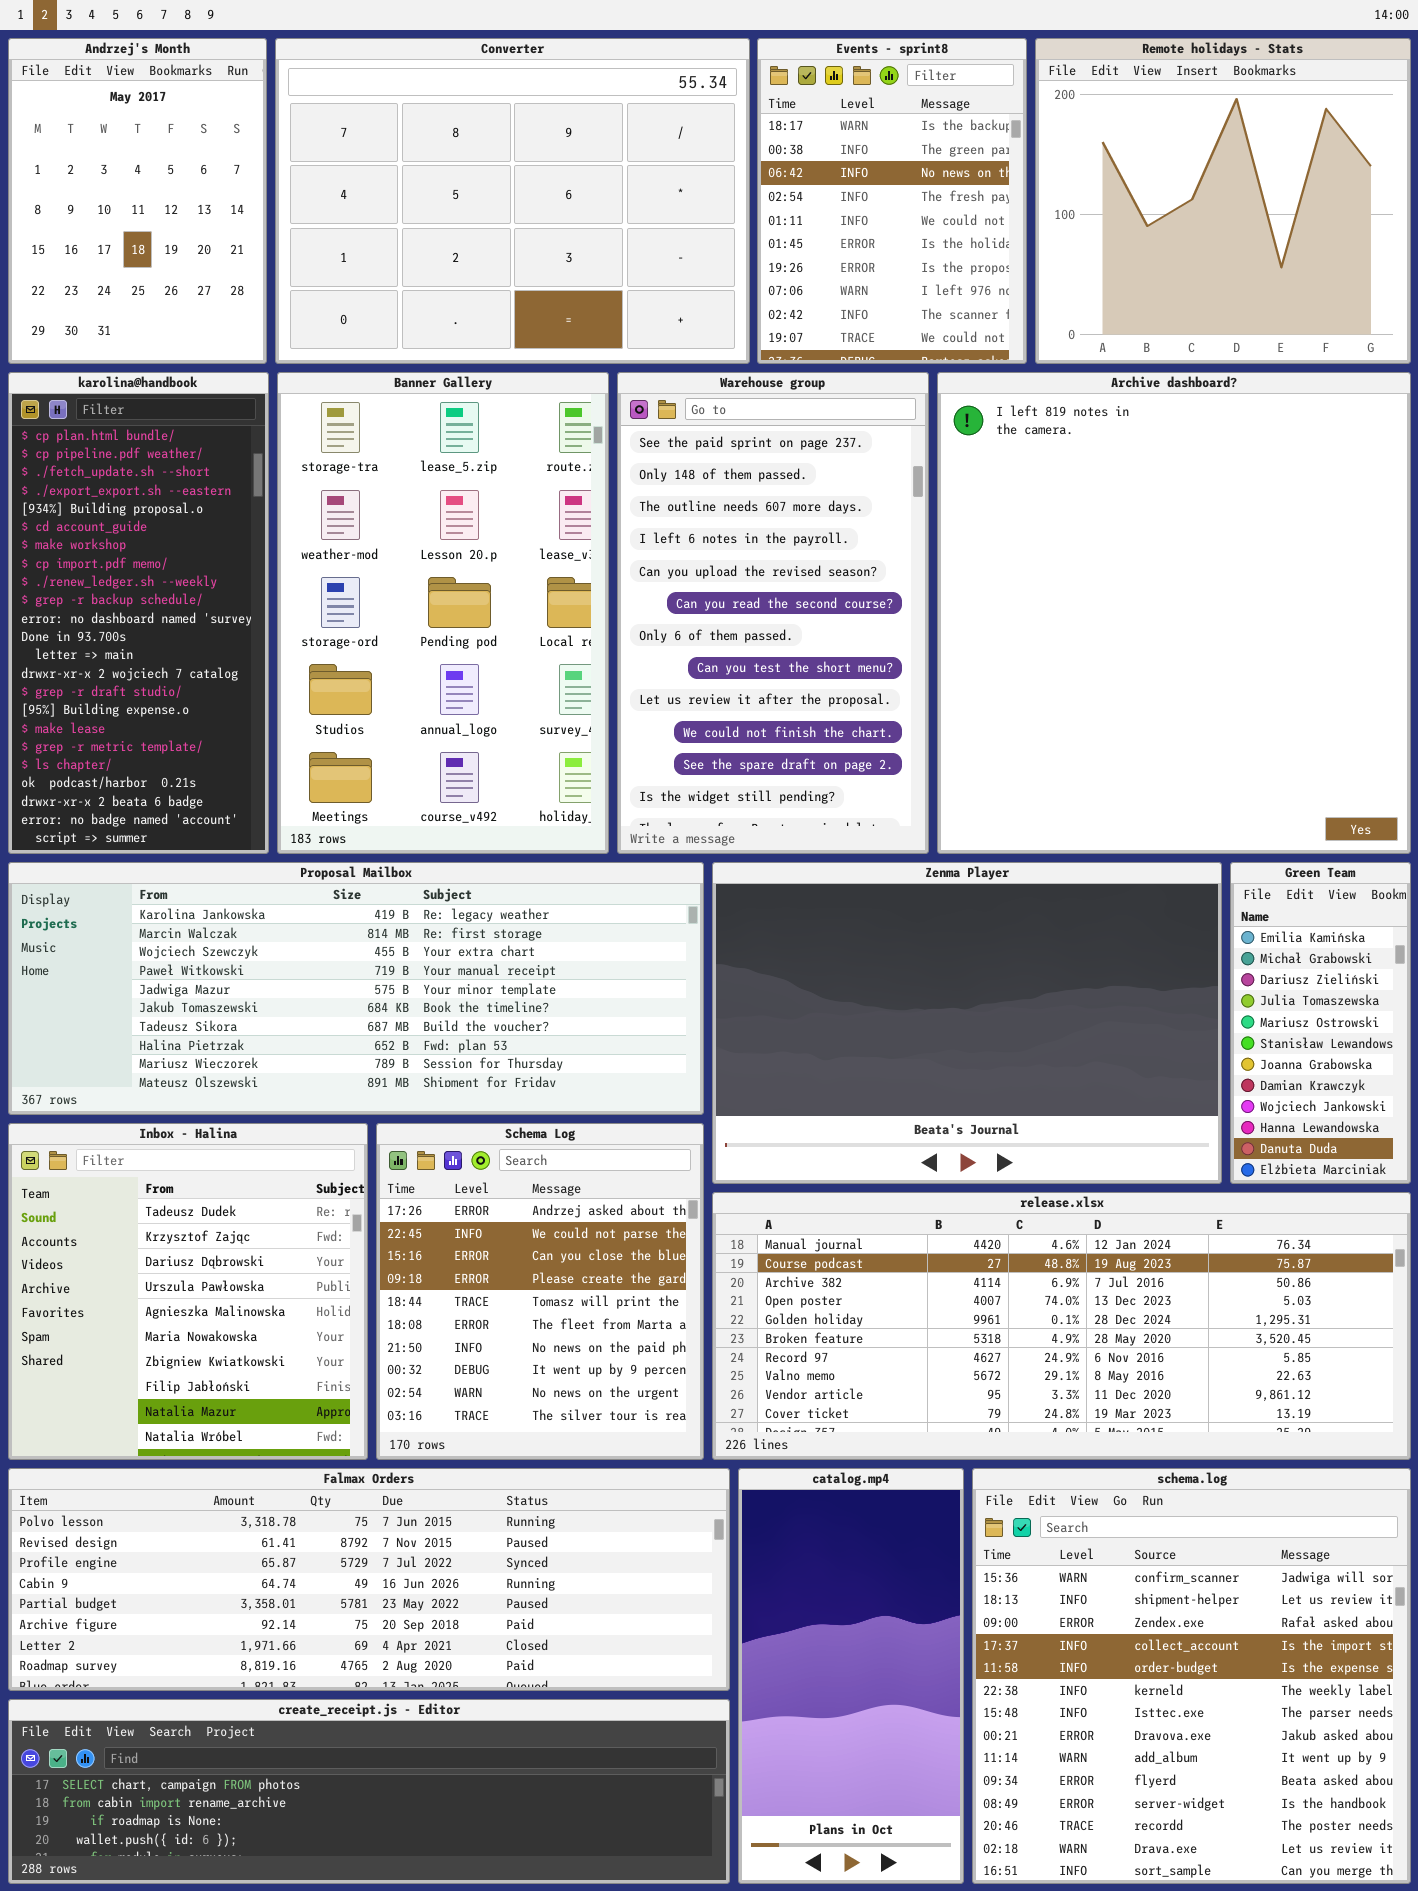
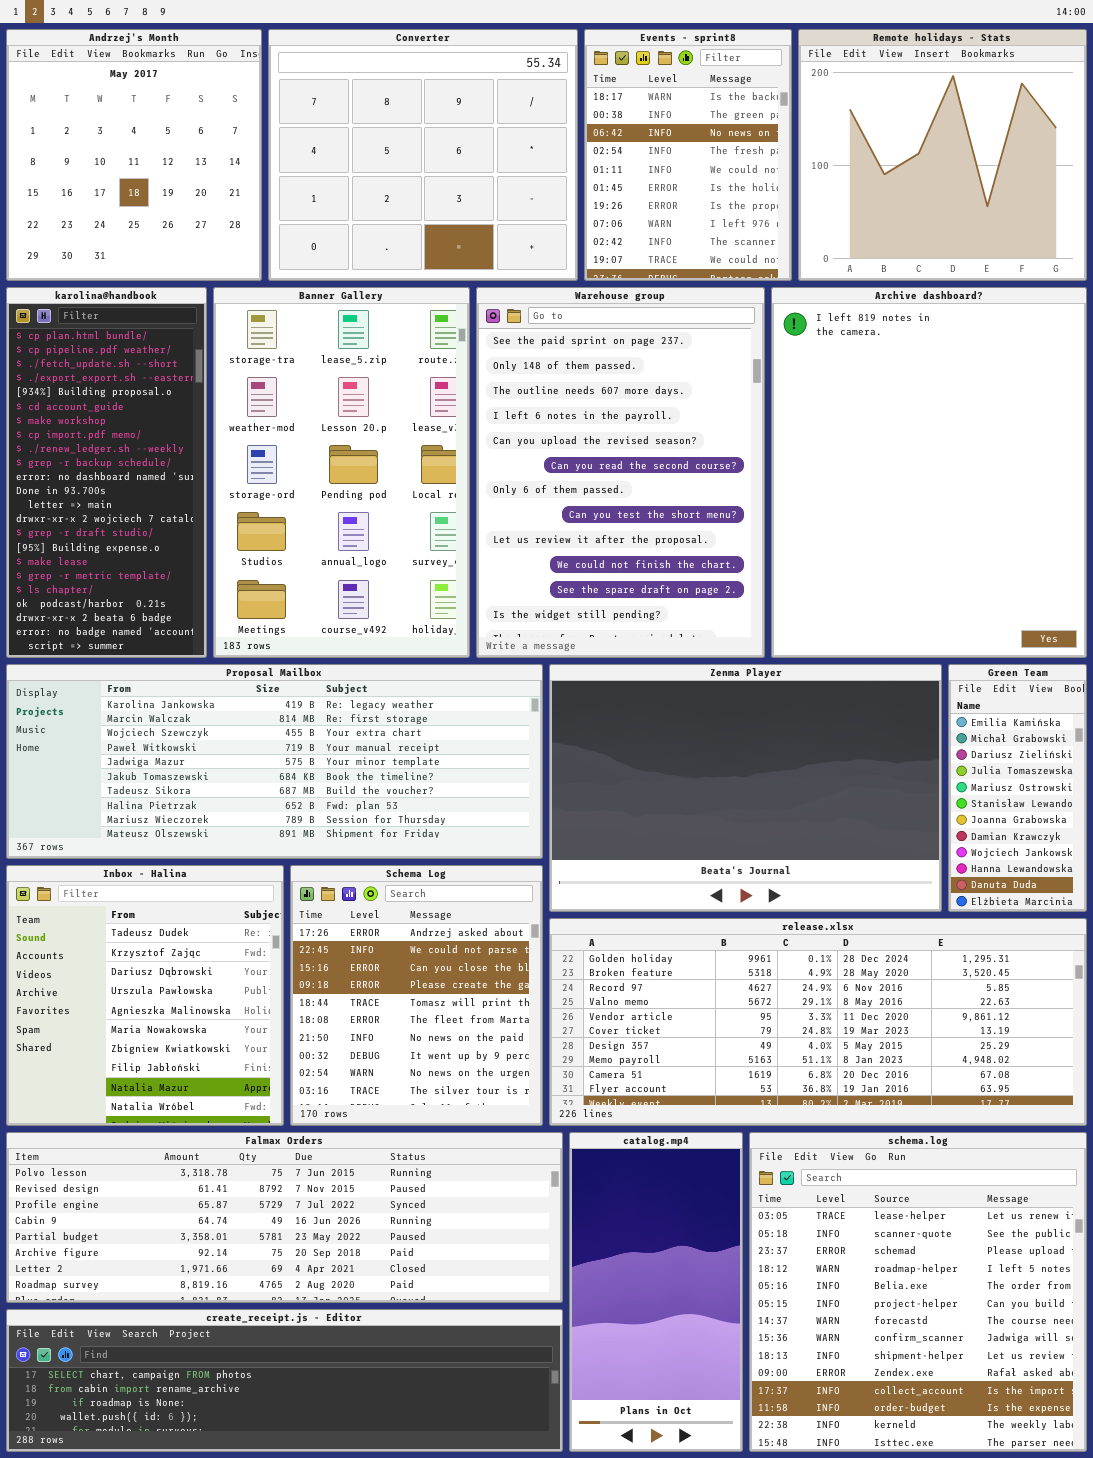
Andrzej's Month: [8,38,267,364] -> [6,29,262,281], resized
Converter: [275,38,750,364] -> [268,29,578,281], resized
Warehouse group: [617,372,929,854] -> [476,287,765,658], resized
Archive dashboard?: [937,372,1411,854] -> [771,287,1087,658], resized
release.xlsx: [712,1192,1411,1460] -> [549,918,1087,1126], scrolled down 4 rows
schema.log: [972,1468,1411,1884] -> [749,1132,1087,1452], scrolled up 7 rows

